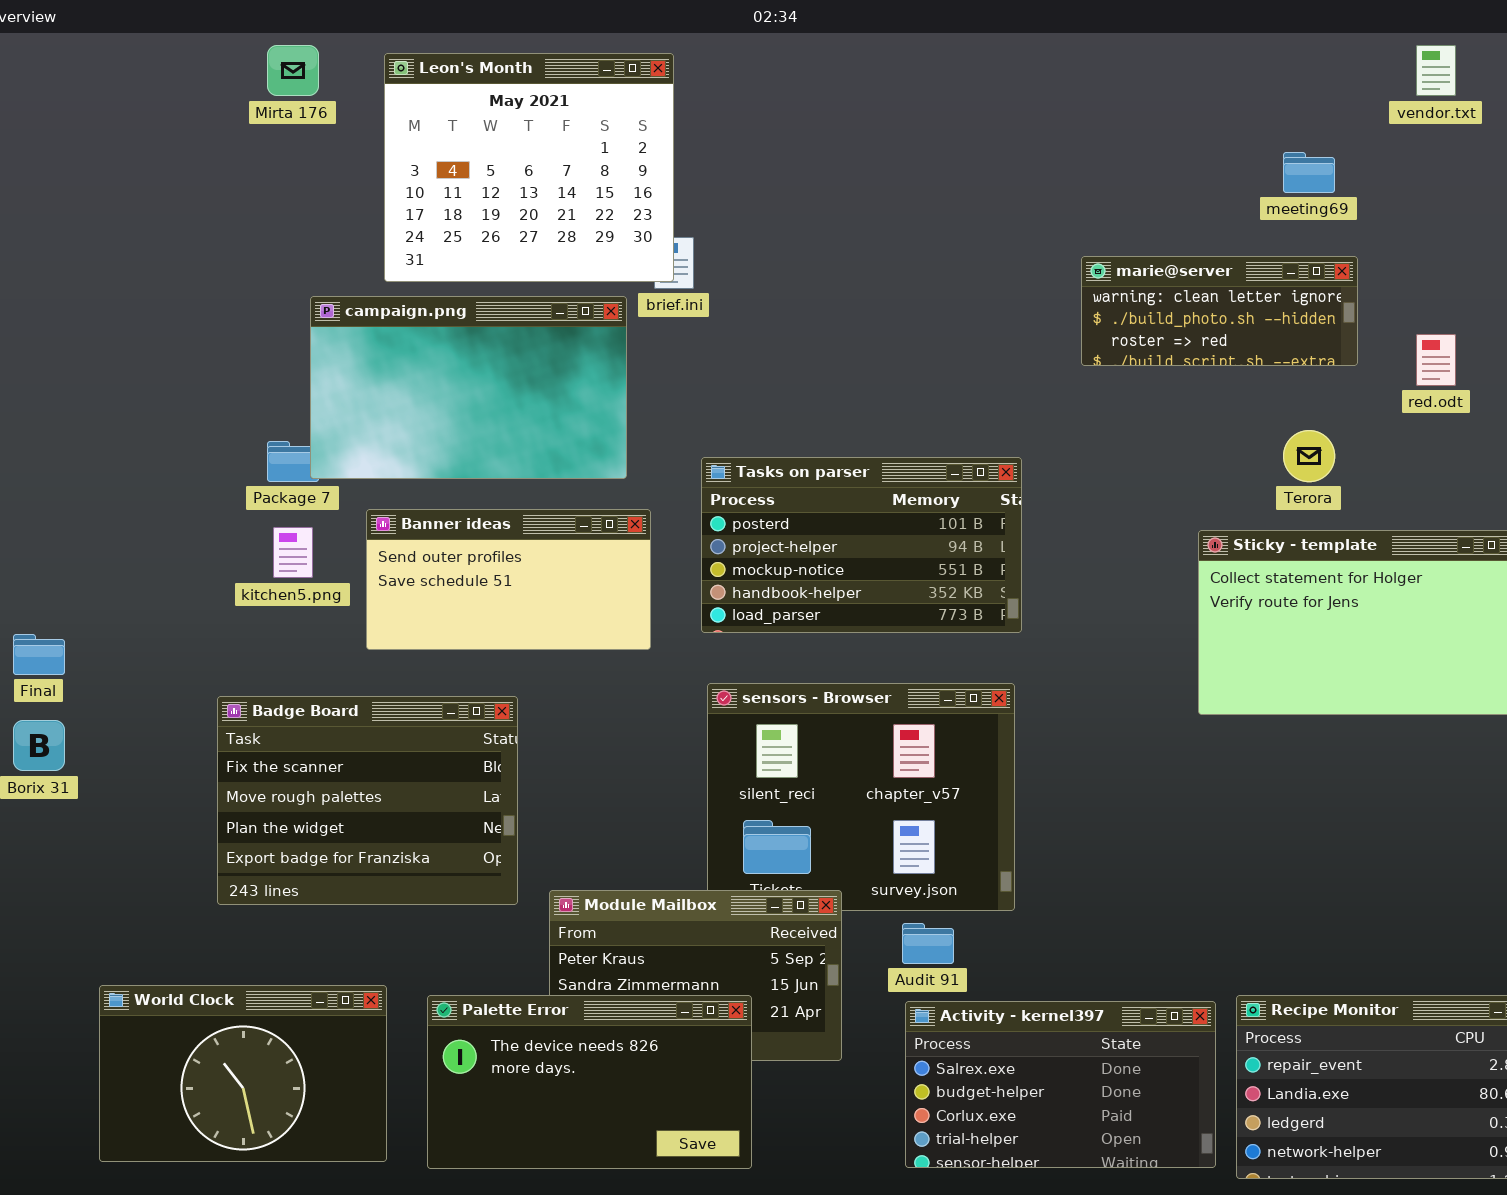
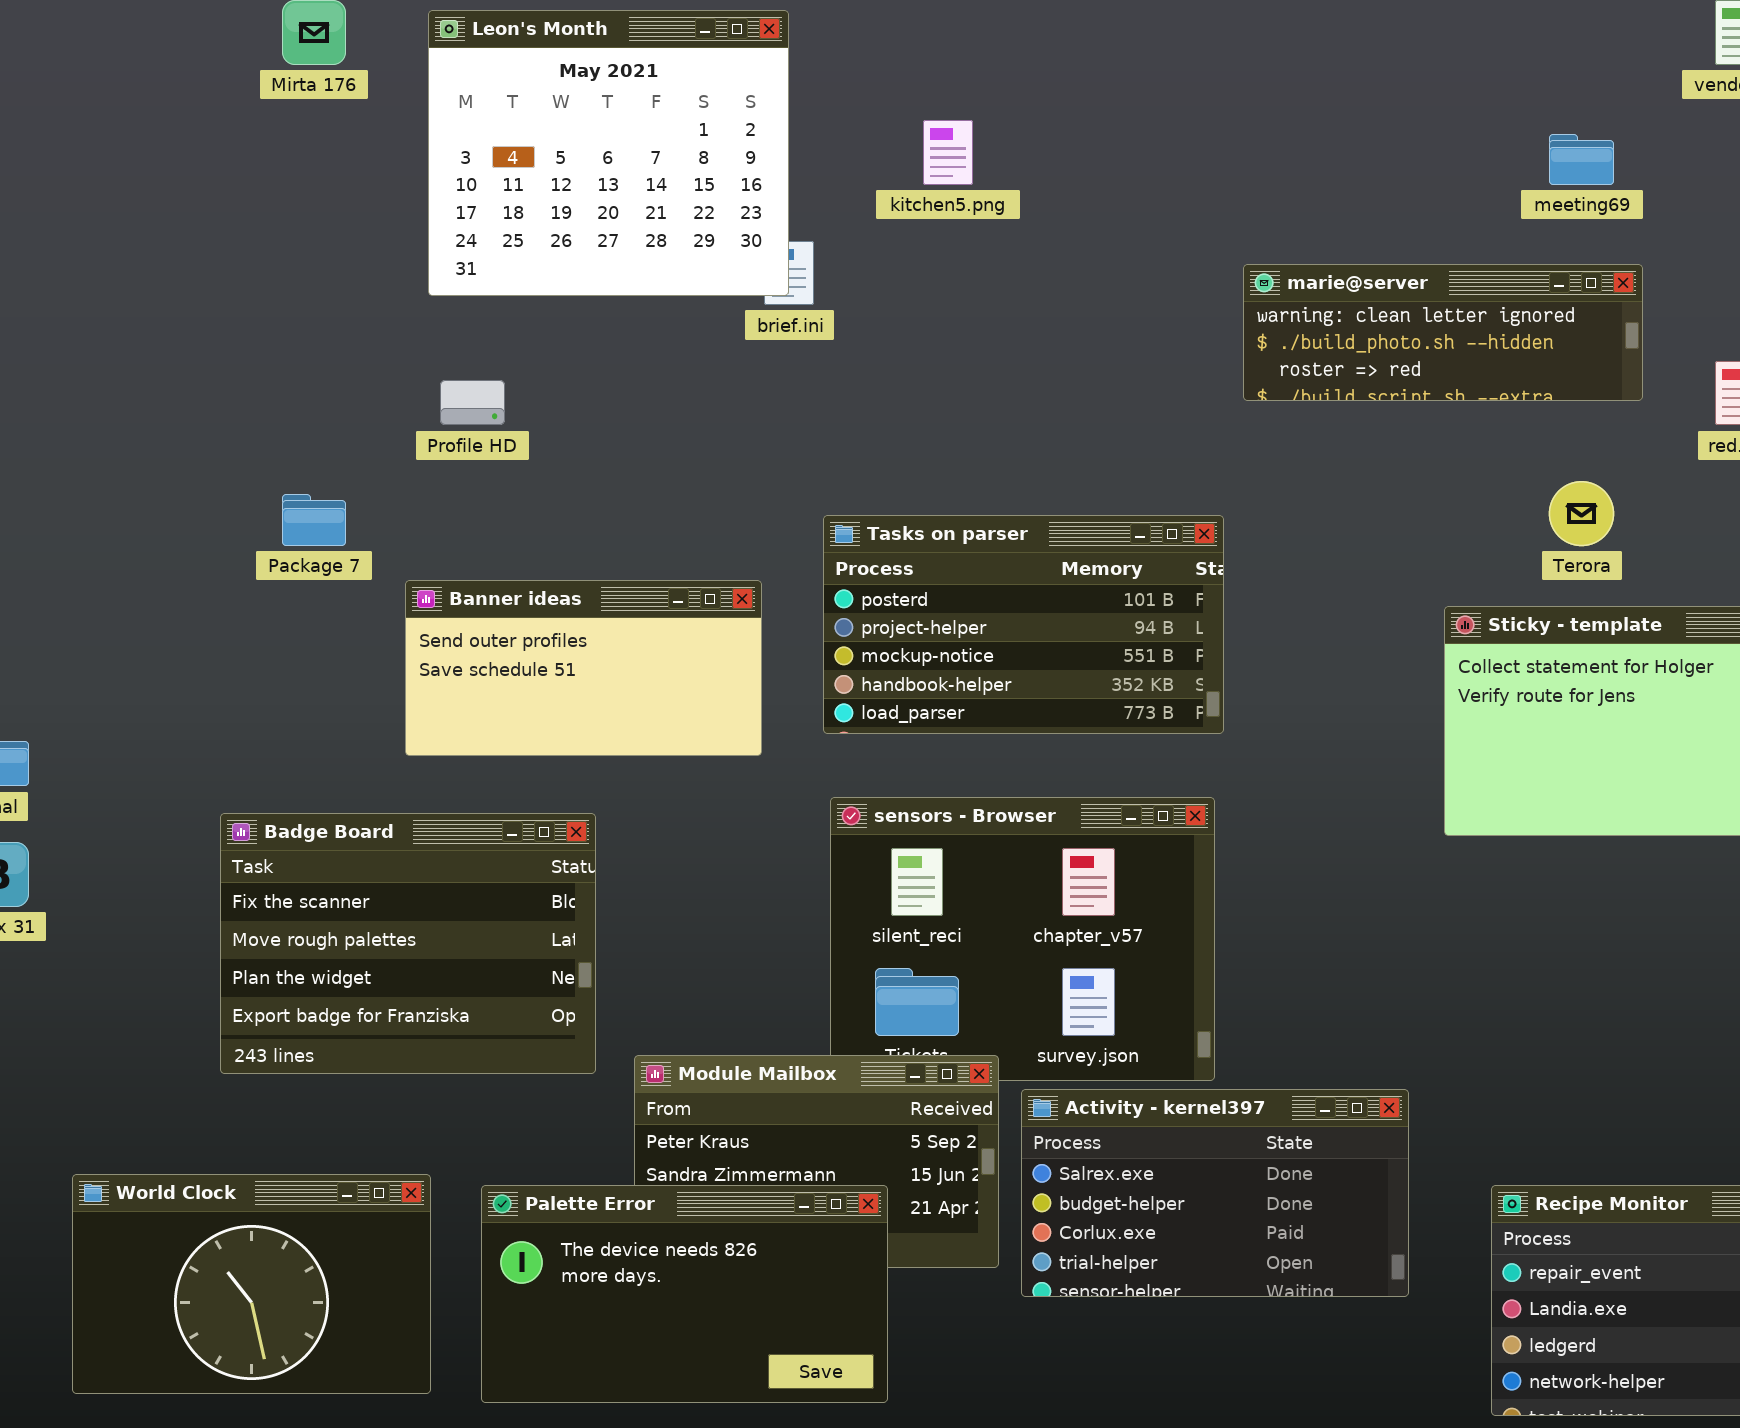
marie@server: [1081,256,1358,366] -> [1243,264,1643,401], resized
campaign.png: [310,296,627,479] -> none, closed
kitchen5.png: [273,527,313,578] -> [923,120,973,185], moved
Activity - kernel397: [905,1001,1216,1168] -> [1021,1089,1409,1297], moved

